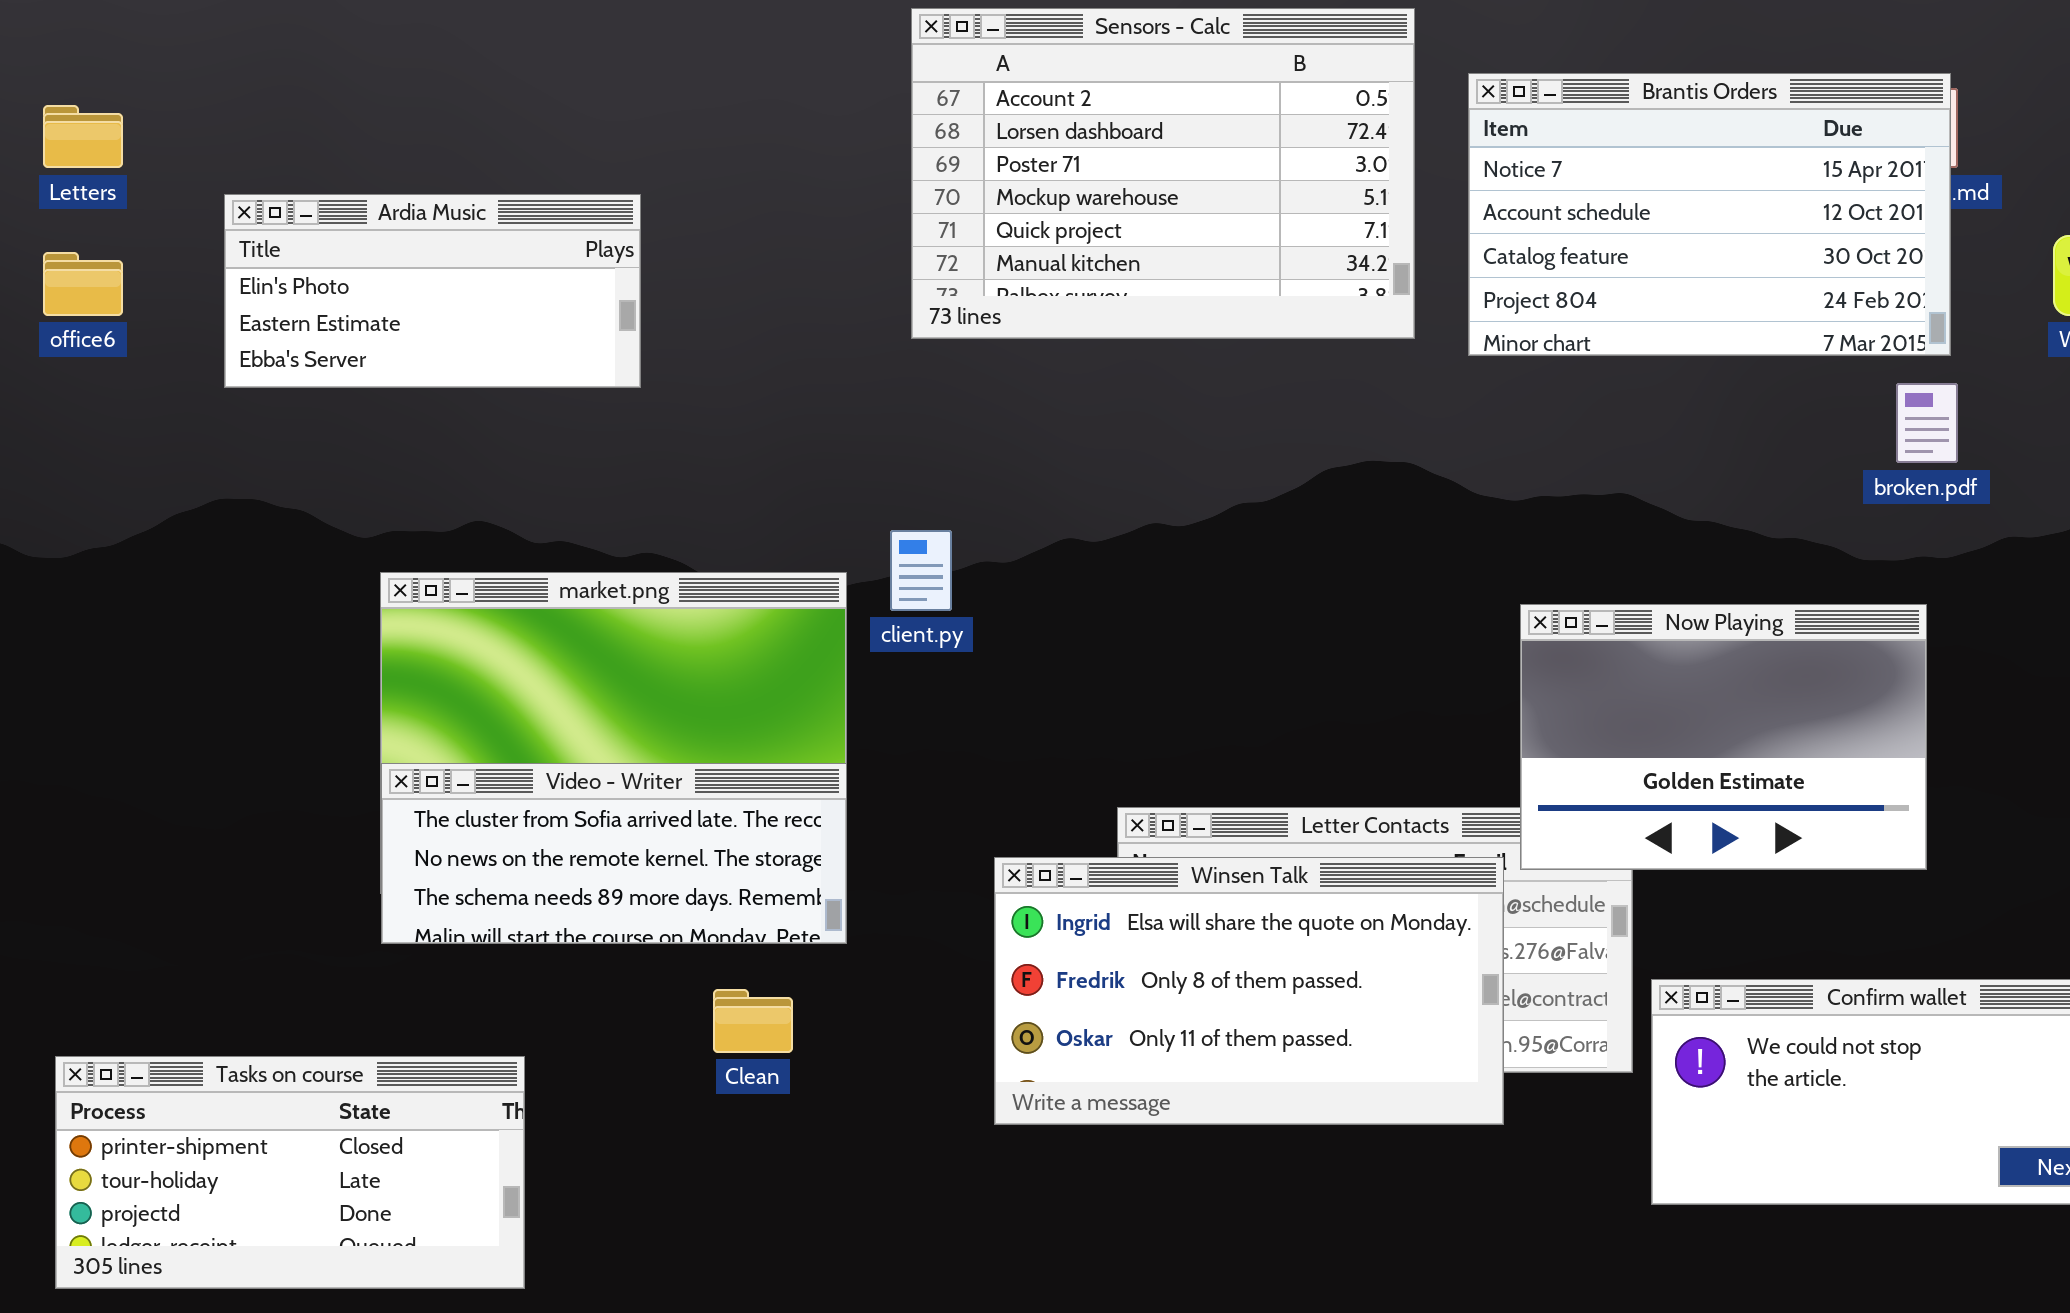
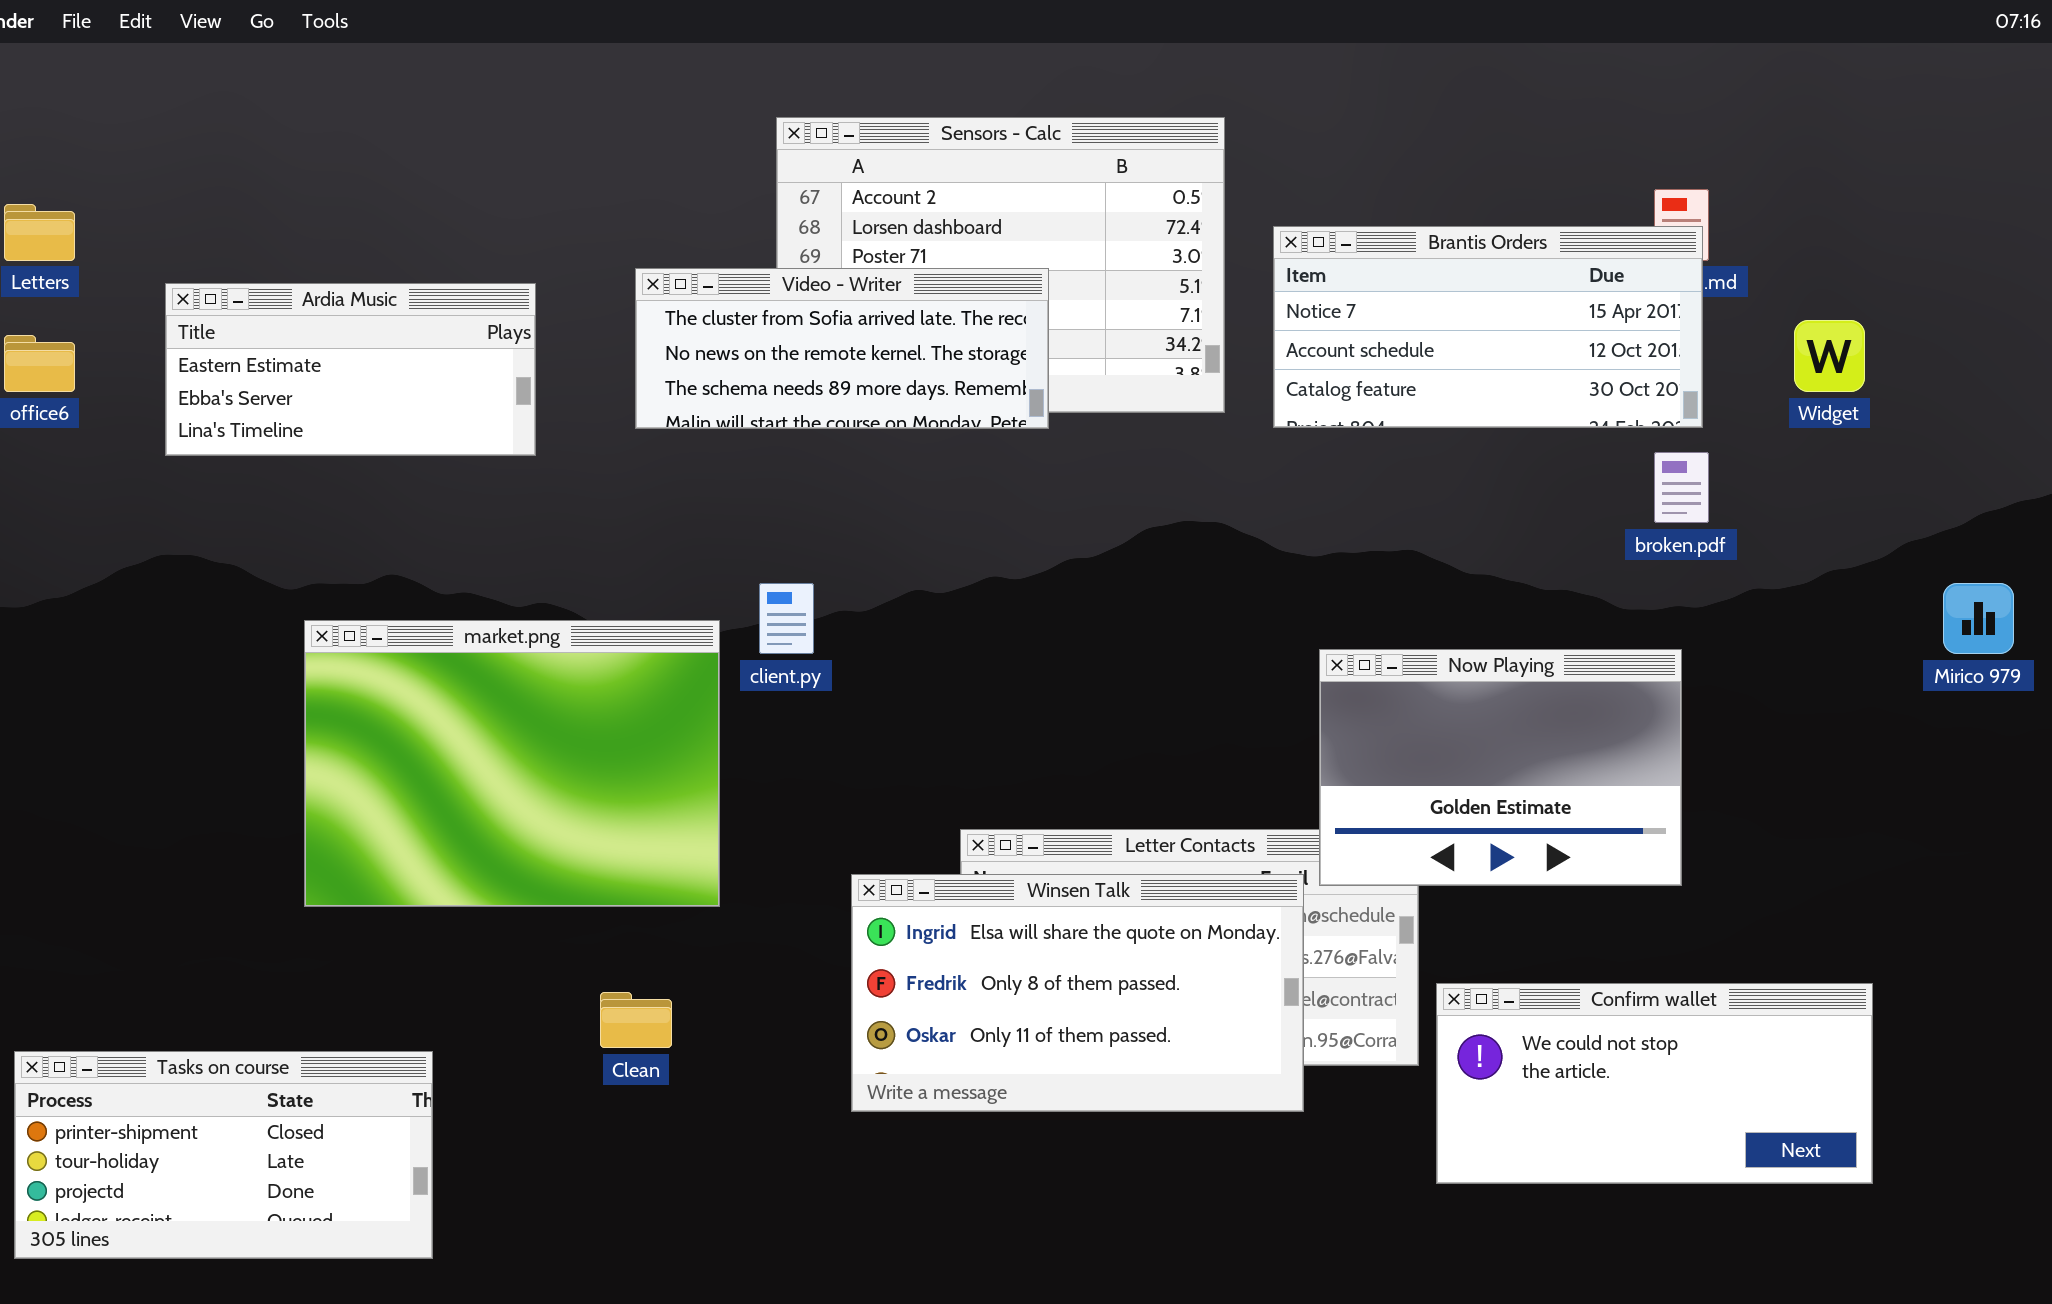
Brantis Orders: [1468,73,1951,356] -> [1273,226,1703,428], resized
Ardia Music: [224,194,641,388] -> [165,283,536,456], scrolled down 1 row
Video - Writer: [381,763,847,944] -> [635,268,1049,429], moved

